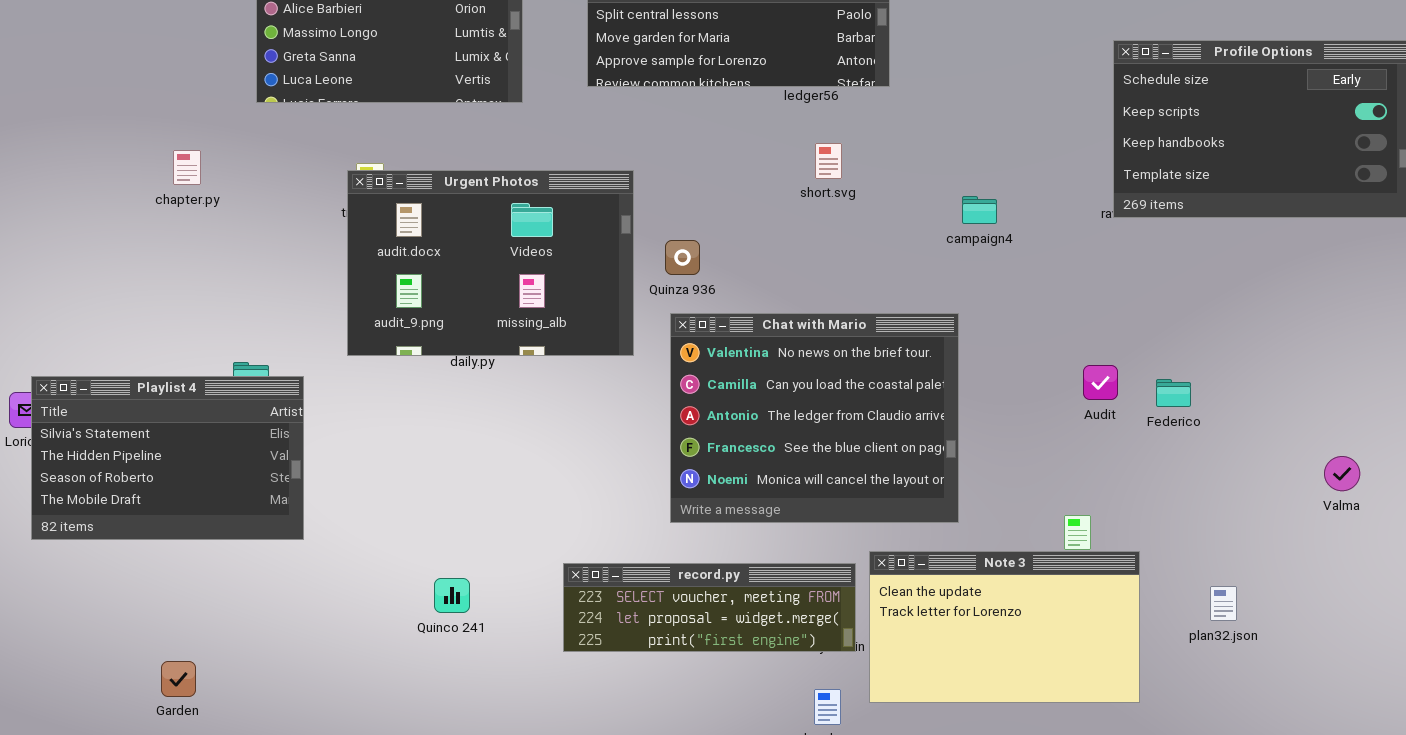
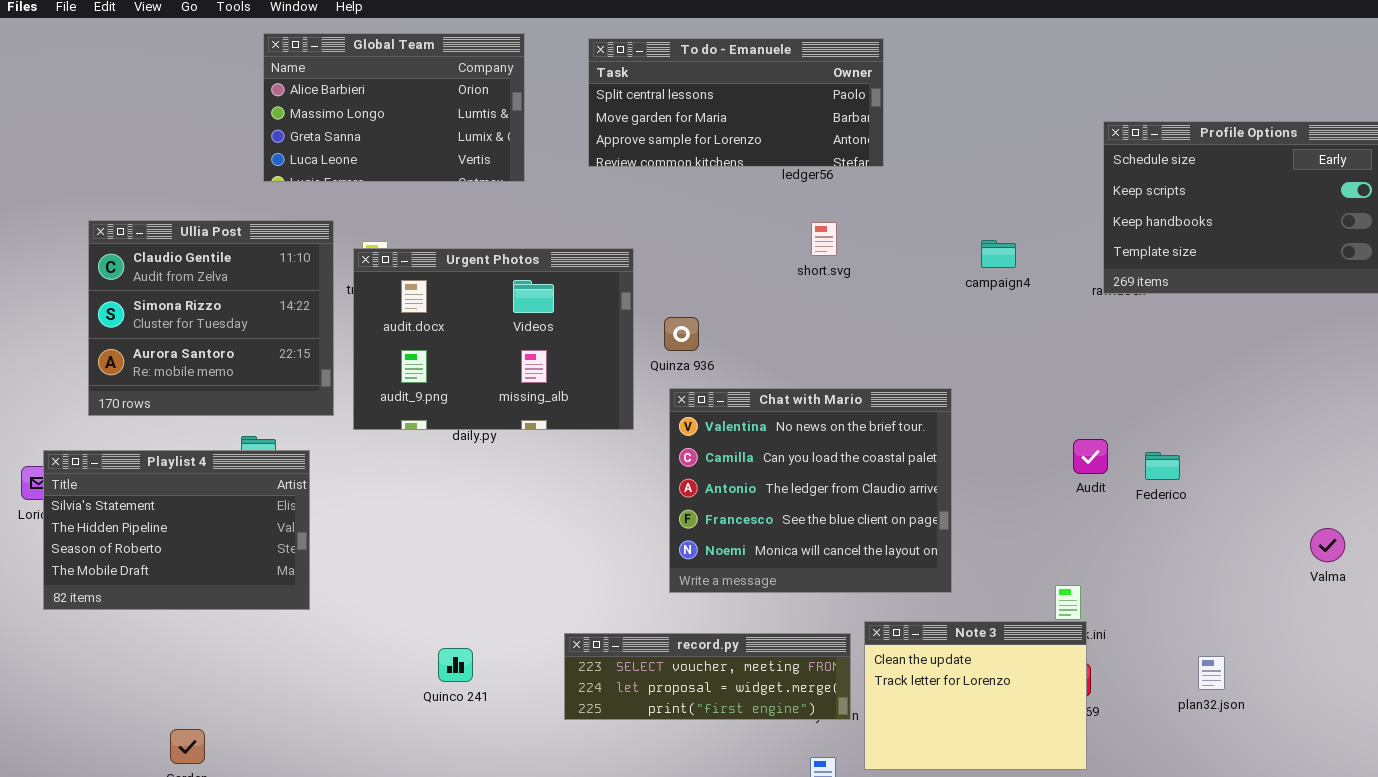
Ullia Post: none -> [88,220,334,416], opened
campaign4: [962,196,997,224] -> [981,240,1016,268], moved
Note 3: [869,551,1140,703] -> [864,621,1087,770], resized

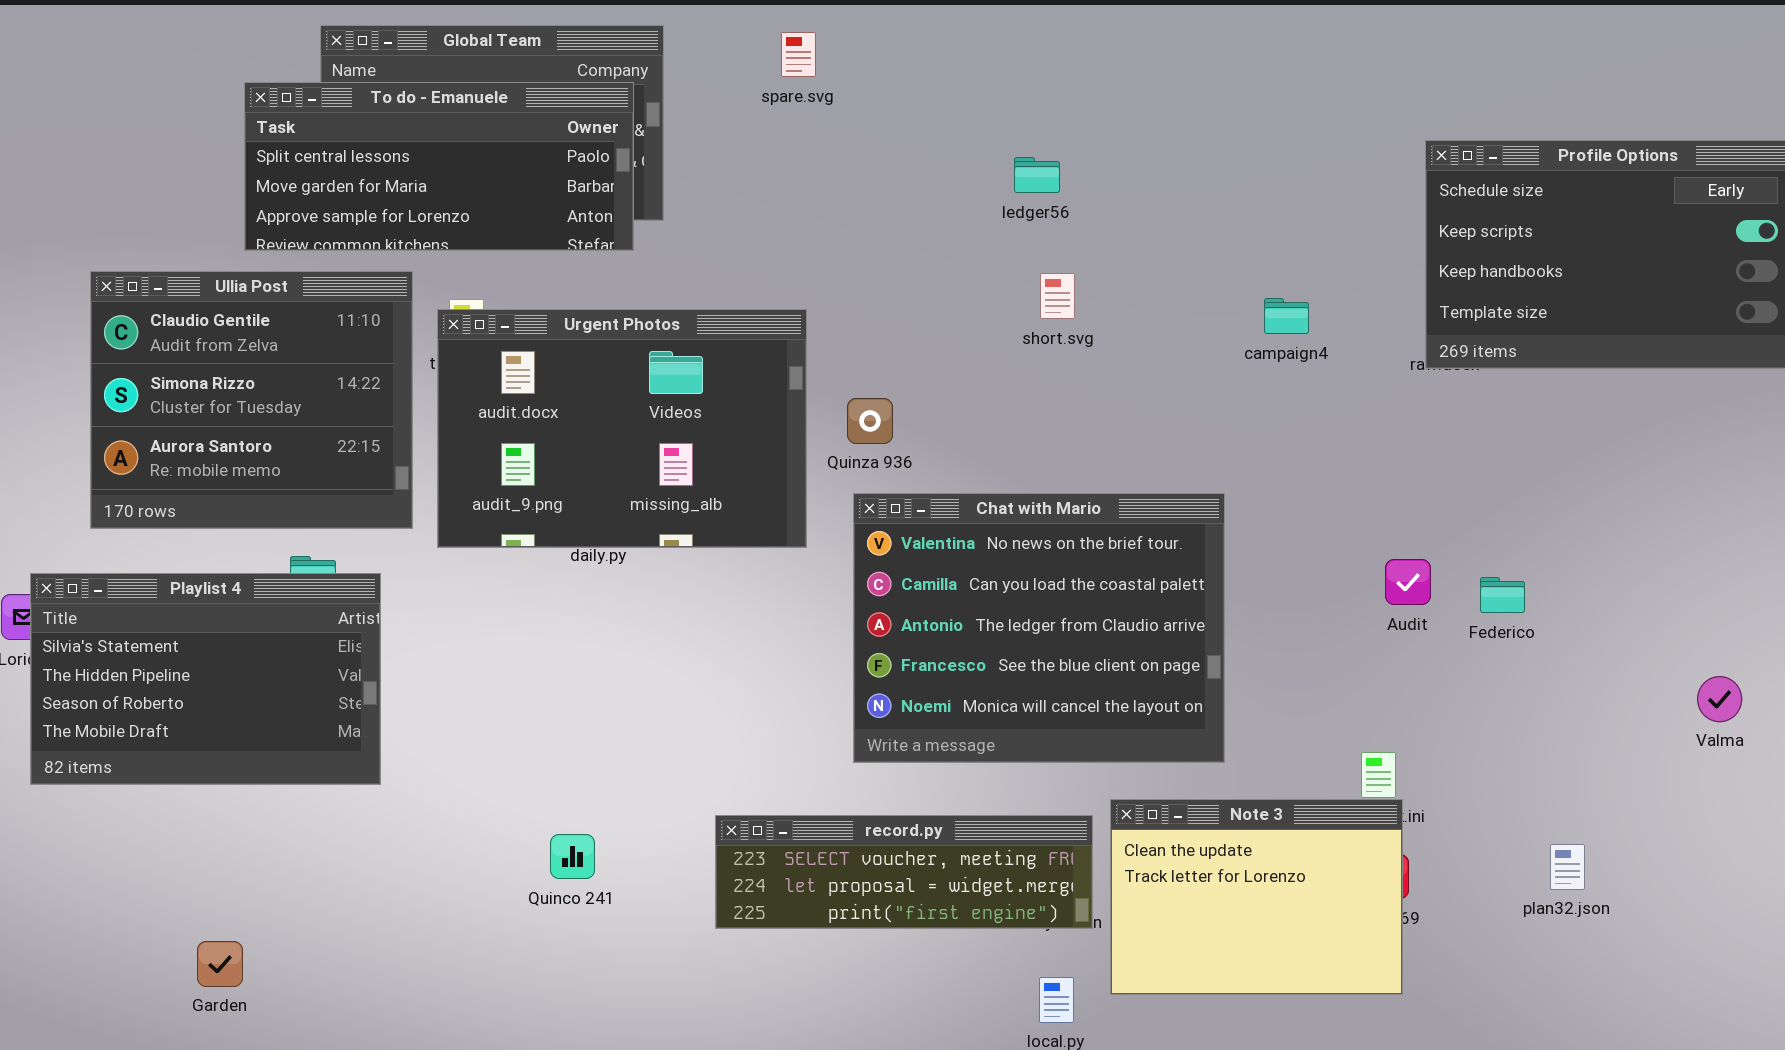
To do - Emanuele: [588,38,884,167] -> [244,82,634,251], moved

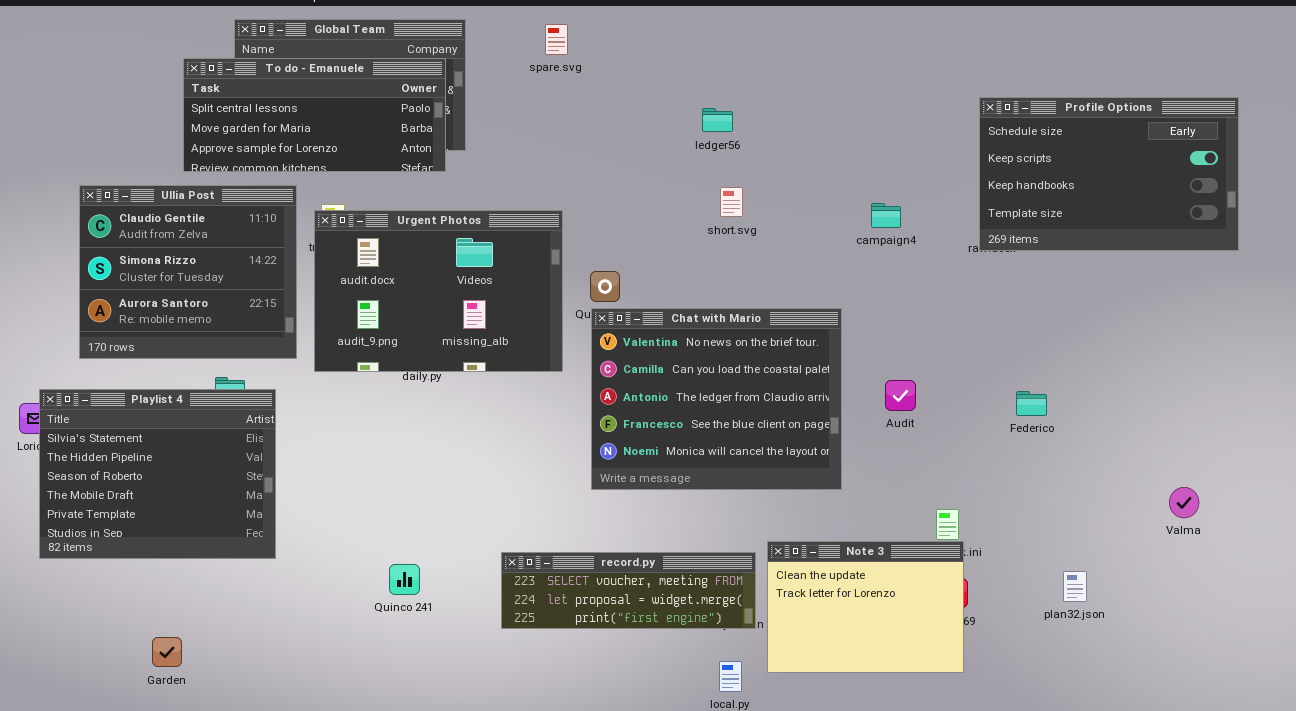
Chat with Mario: [853,493,1225,763] -> [591,308,842,490], moved
Audit: [1385,559,1431,605] -> [885,380,916,411], moved
Playlist 4: [30,573,381,785] -> [39,389,276,559], resized
Valma: [1697,676,1742,722] -> [1169,487,1199,518], moved

